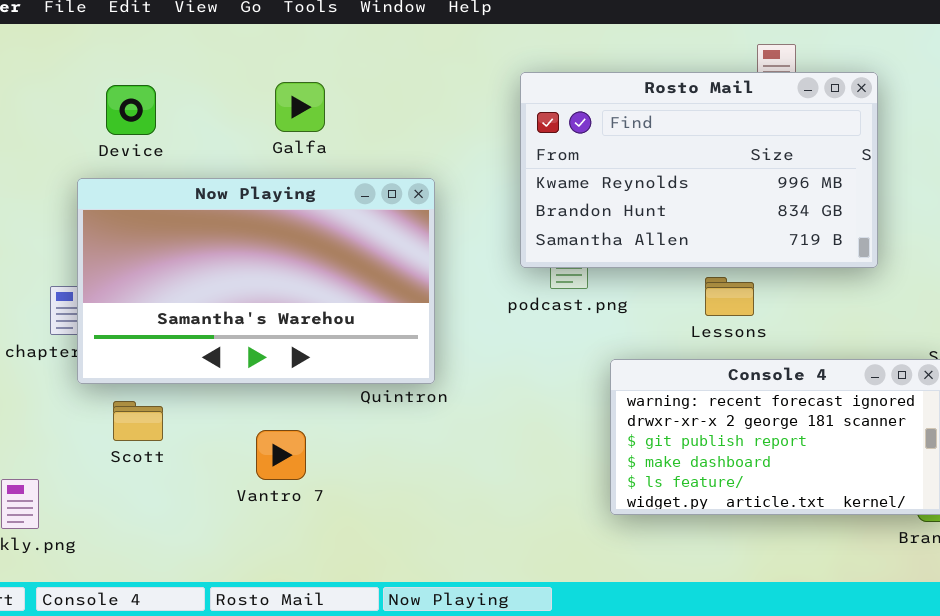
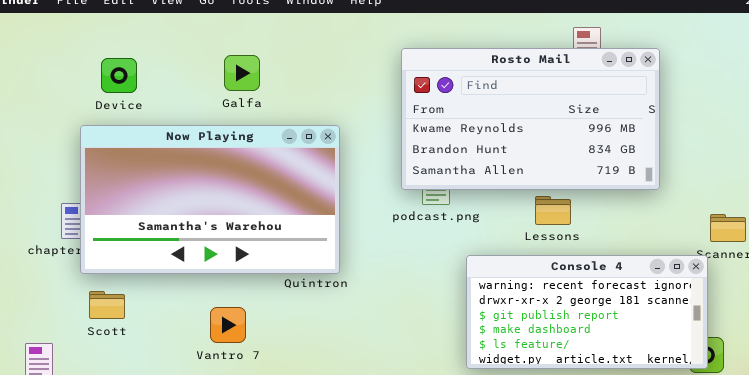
Scott: [113,401,163,441] -> [89,291,125,319], moved

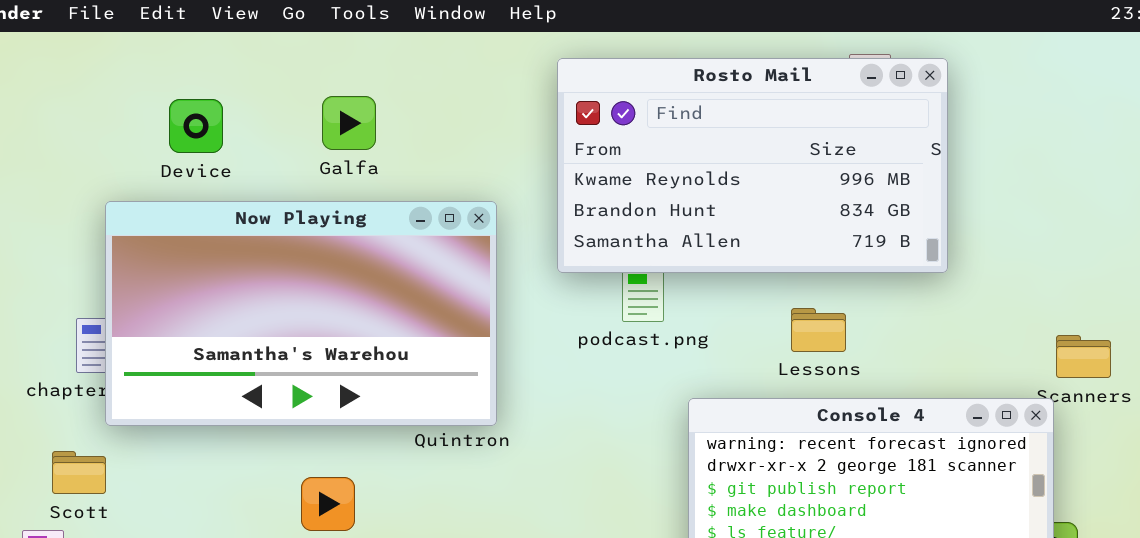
Rosto Mail: [401,48,660,190] -> [557,58,948,273], moved
Device: [101,58,137,93] -> [169,99,223,153], moved
Scott: [89,291,125,319] -> [52,451,106,494], moved

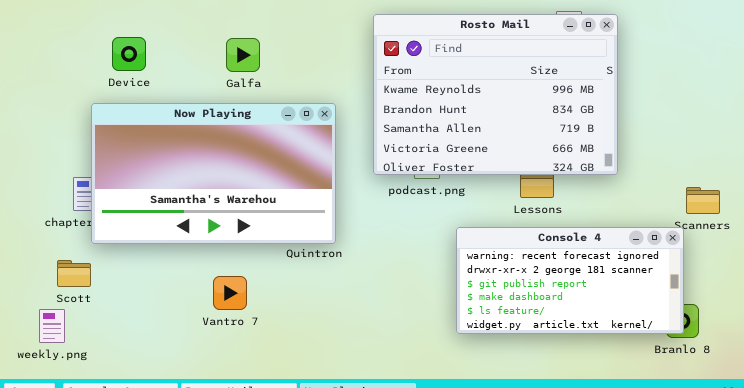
Rosto Mail: [557,58,948,273] -> [373,14,618,175], resized
Device: [169,99,223,153] -> [112,37,146,71], moved

